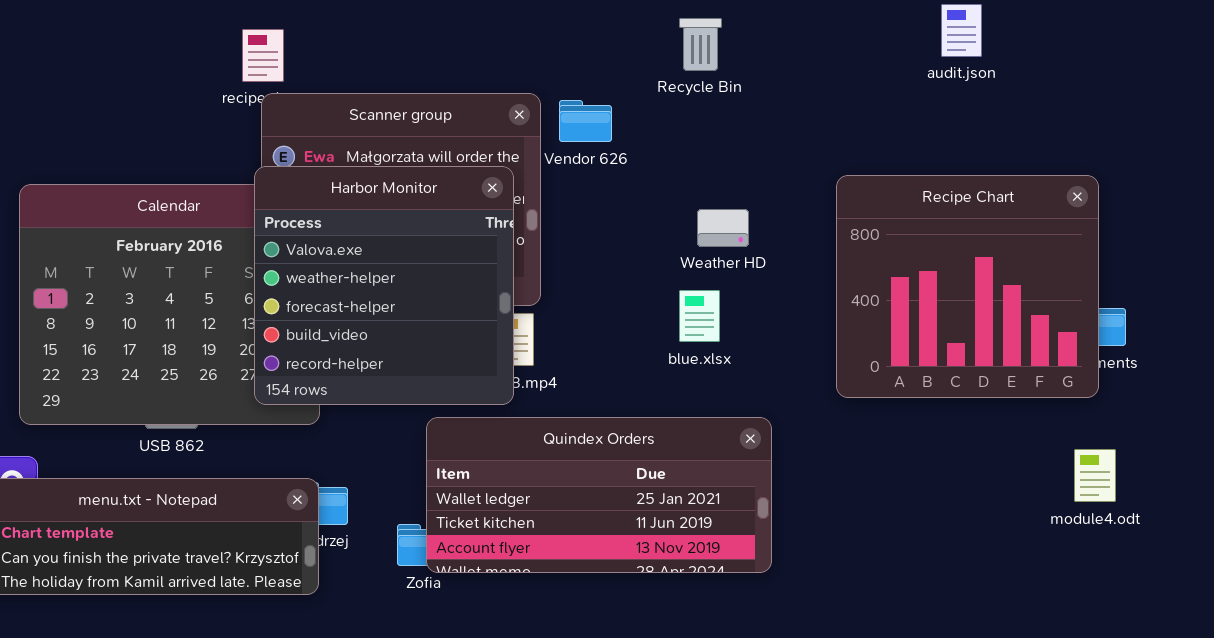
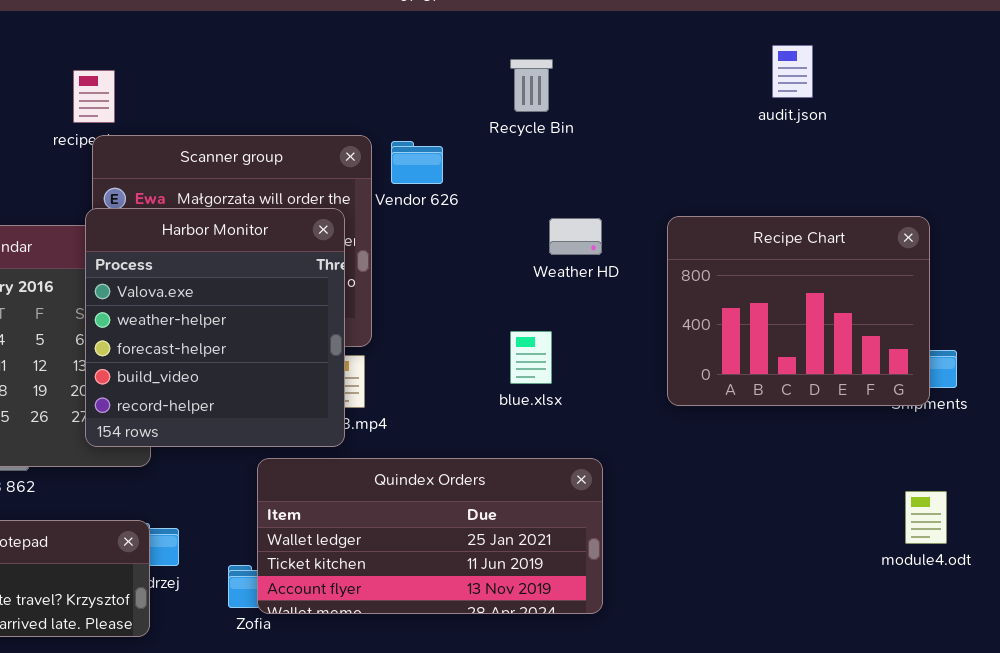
Recipe Chart: [836,175,1099,398] -> [667,216,930,406], resized
Weather HD: [697,209,749,247] -> [549,218,602,255], moved

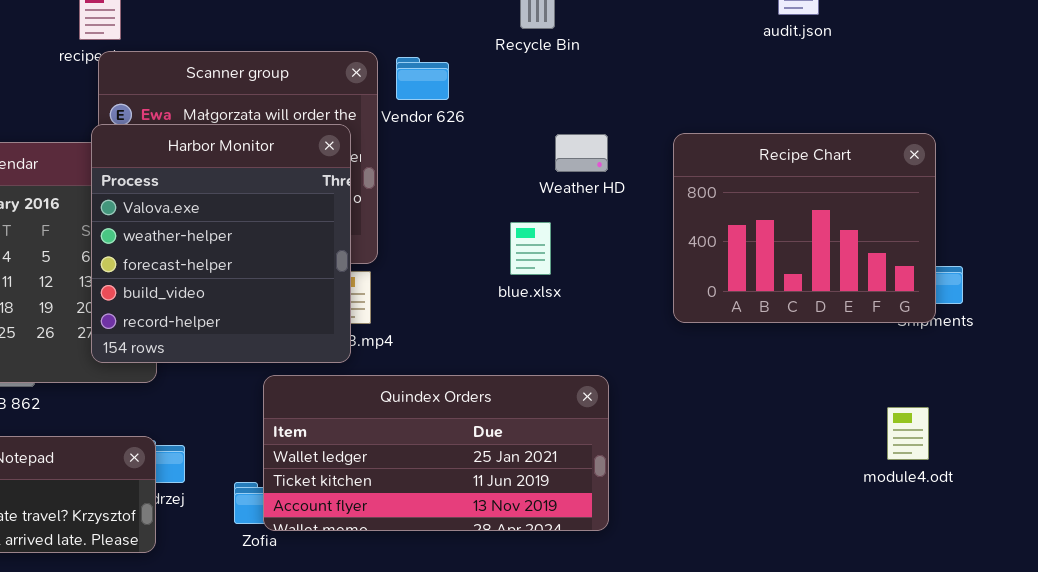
blue.xlsx: [510,331,552,384] -> [510,222,551,275], moved
module4.odt: [905,491,947,544] -> [887,407,929,460], moved

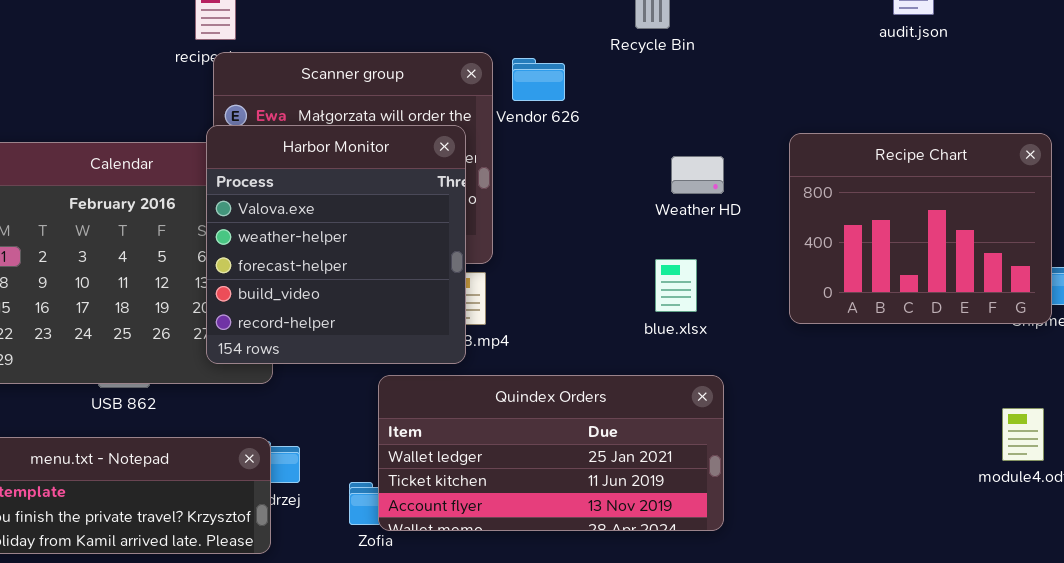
Weather HD: [555,134,608,172] -> [671,156,724,194], moved
blue.xlsx: [510,222,551,275] -> [655,259,697,312], moved

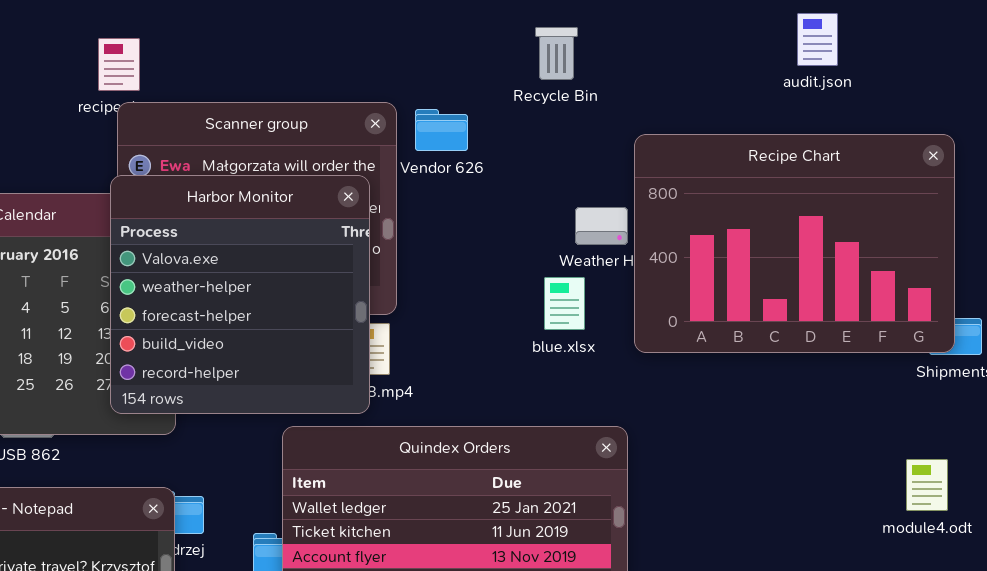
Recipe Chart: [789,133,1052,324] -> [634,134,955,353], moved, resized
blue.xlsx: [655,259,697,312] -> [544,277,585,330], moved

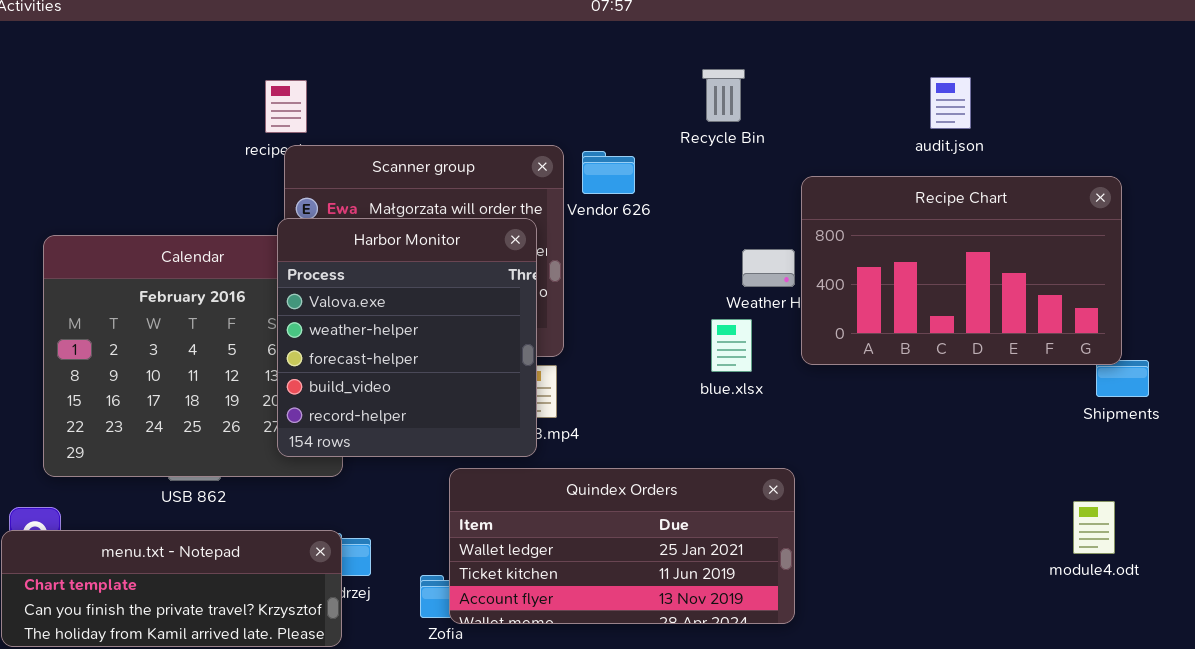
audit.json: [797,13,838,66] -> [930,77,971,129], moved
Recipe Chart: [634,134,955,353] -> [801,176,1122,365], resized

